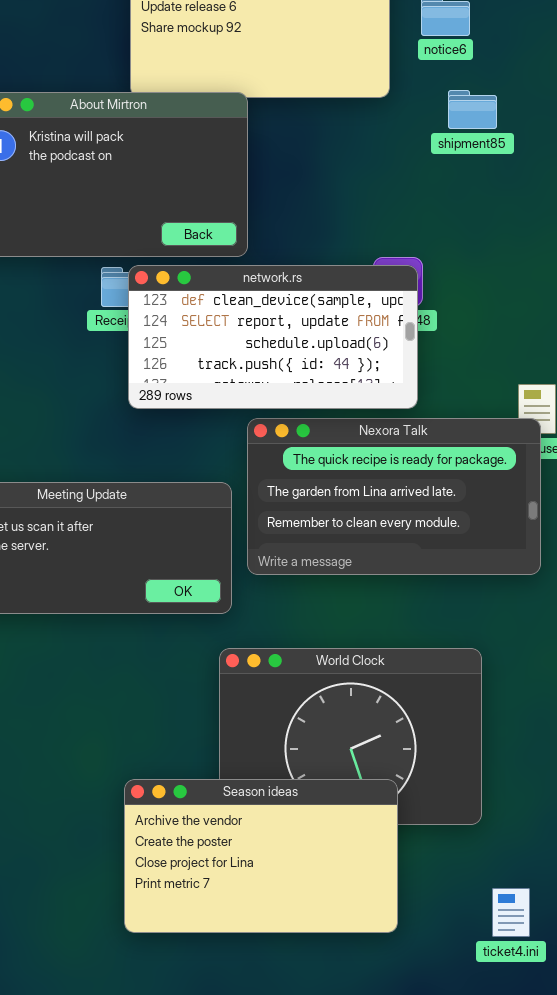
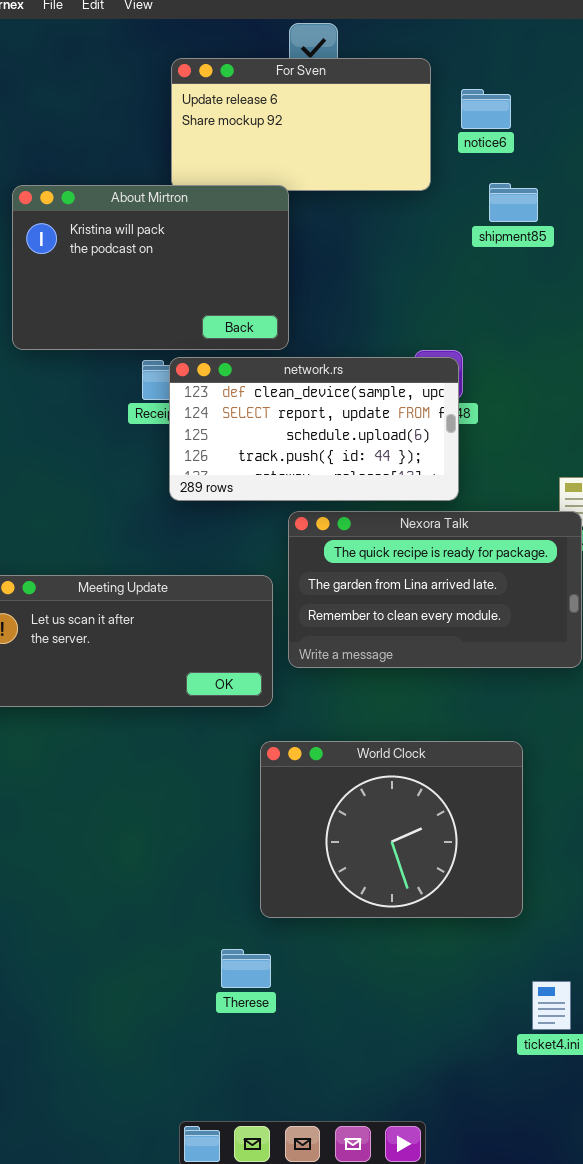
Season ideas: [124,779,398,933] -> none, closed

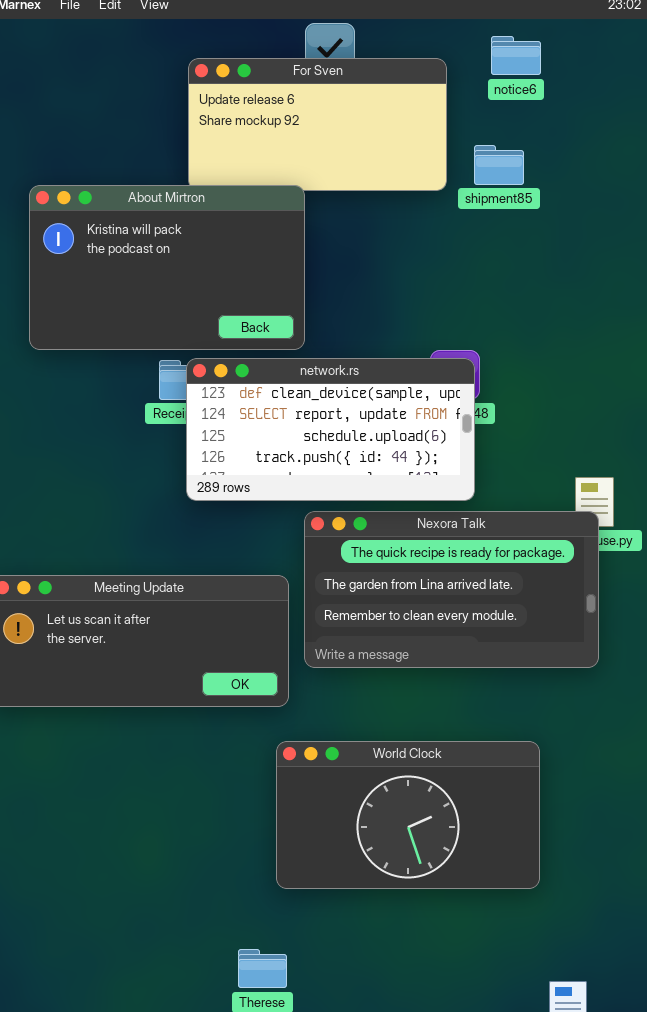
notice6: [461,89,511,129] -> [491,36,541,75], moved
shipment85: [489,183,538,222] -> [474,145,524,185], moved
World Clock: [260,741,523,918] -> [276,741,540,889], resized

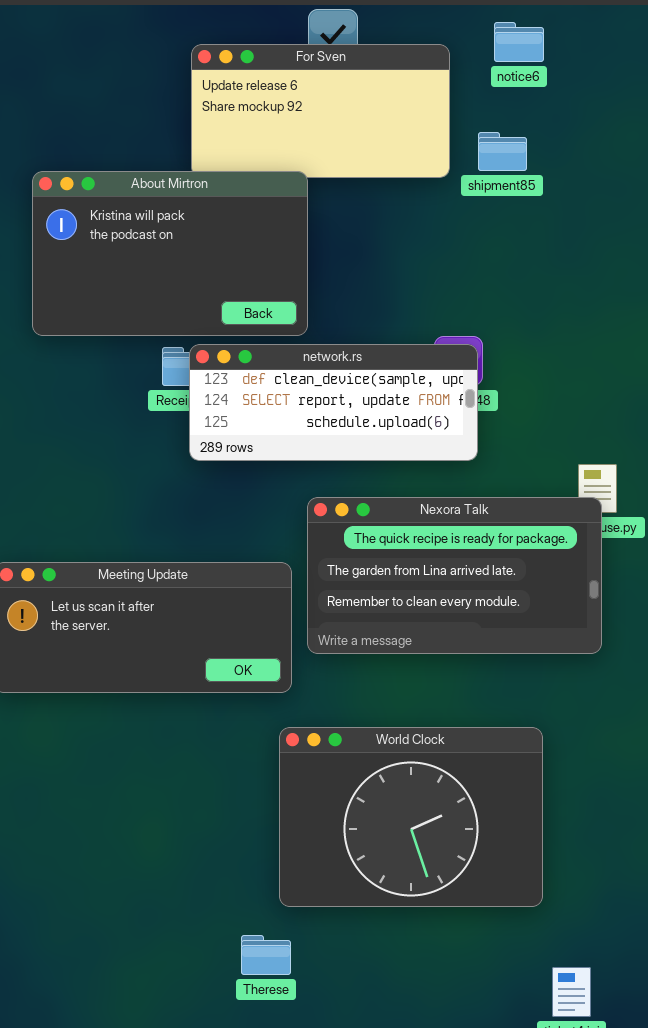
network.rs: [186,358,475,501] -> [189,344,478,461], resized
World Clock: [276,741,540,889] -> [279,727,543,907], resized

